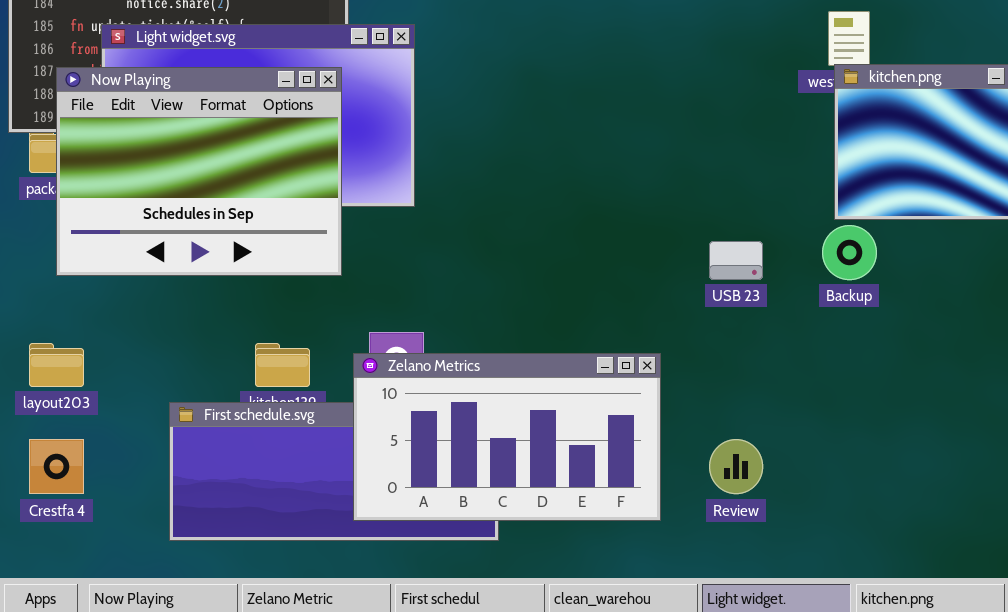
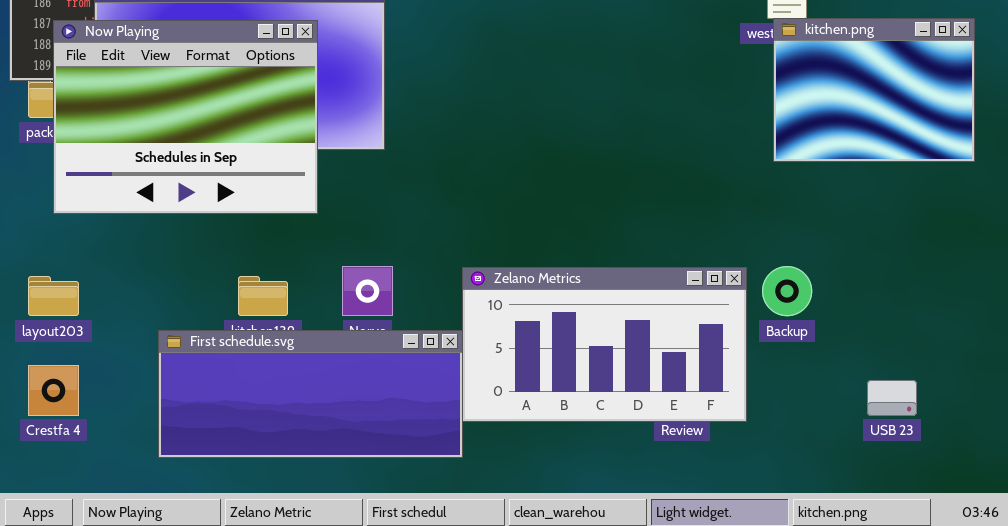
Backup: [822,225,877,280] -> [762,266,812,316], moved
USB 23: [709,241,763,280] -> [867,380,917,416], moved
Zelano Metrics: [353,353,661,521] -> [462,267,747,422], moved

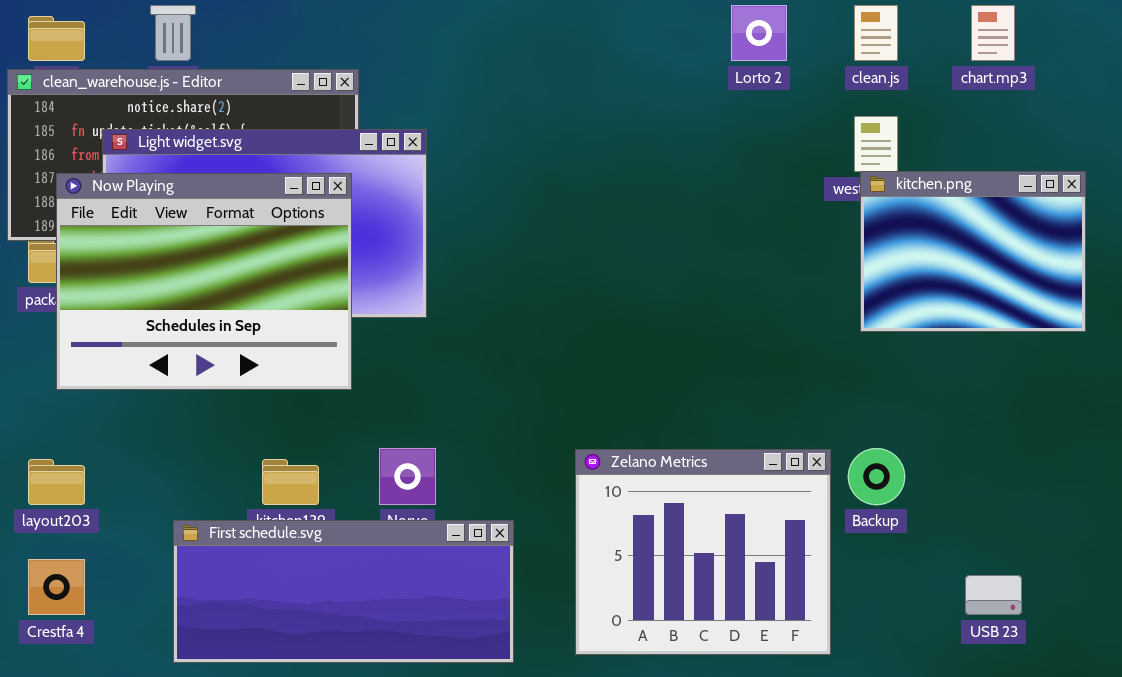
Zelano Metrics: [462,267,747,422] -> [575,449,831,655], resized

